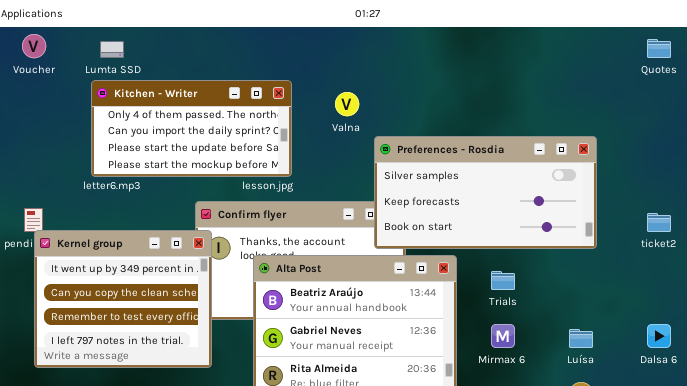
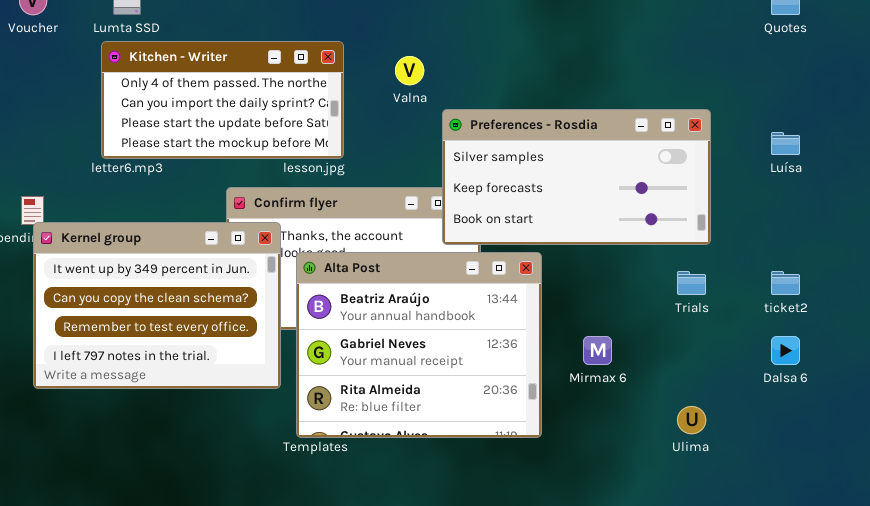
ticket2: [647,213,671,232] -> [771,271,800,295], moved
Kernel group: [34,230,212,368] -> [33,222,281,389], resized
Trials: [491,271,515,290] -> [677,271,706,295], moved
Luísa: [569,329,593,348] -> [771,132,800,155], moved

